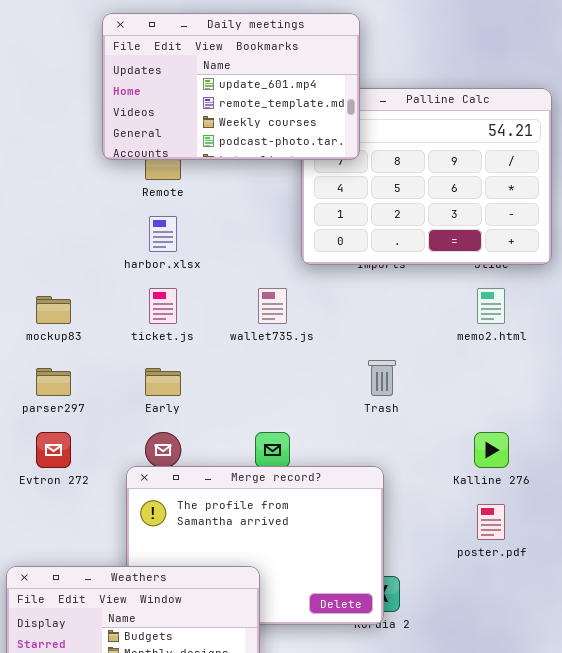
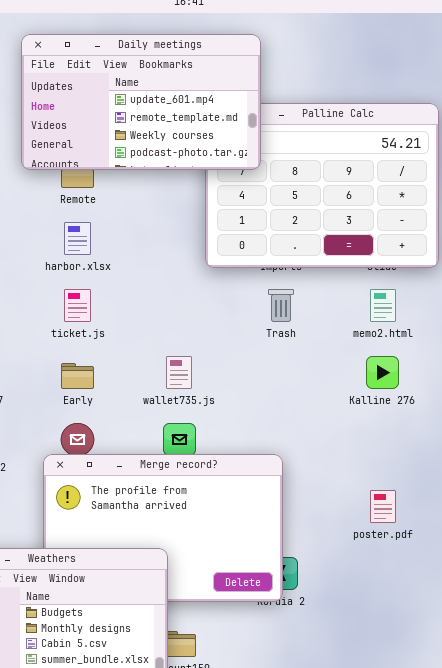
wallet735.js: [258,288,287,324] -> [166,356,192,389], moved
Trash: [368,360,396,396] -> [268,289,294,322], moved
Kalline 276: [474,432,509,468] -> [366,356,399,389], moved

